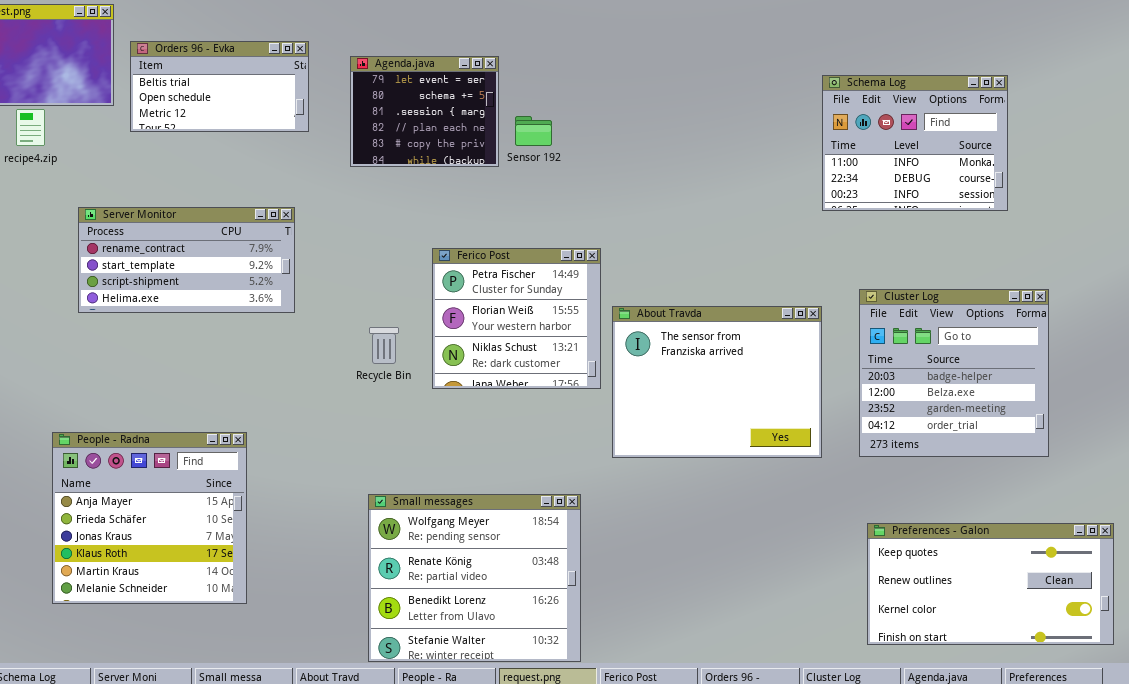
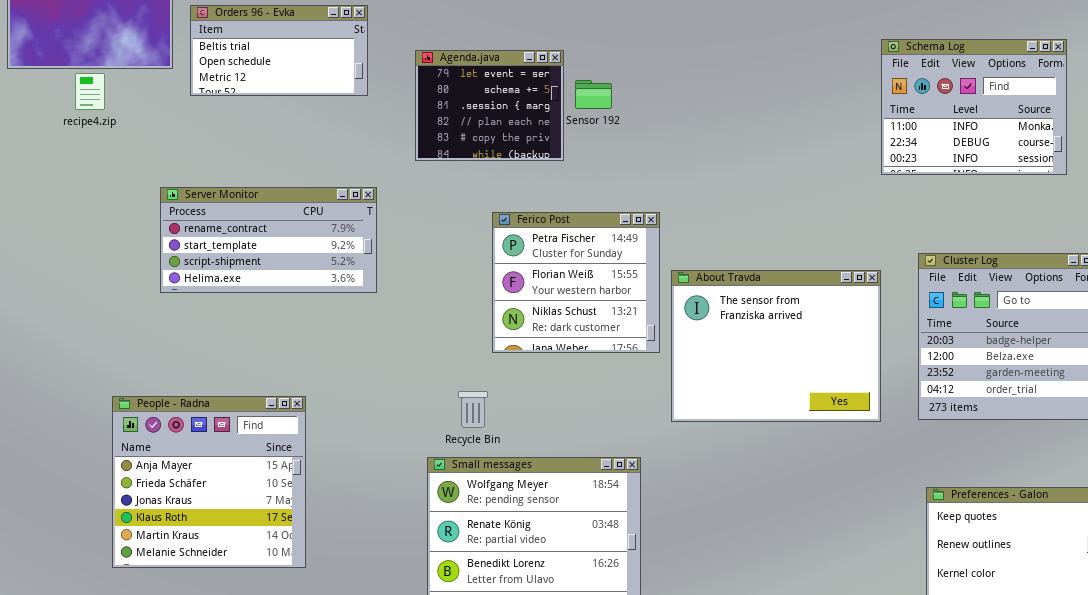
Agenda.java: [350,56,499,167] -> [415,50,564,161], moved
Server Monitor: [78,207,295,313] -> [160,187,377,293], moved
Recycle Bin: [369,327,399,364] -> [458,391,488,428], moved

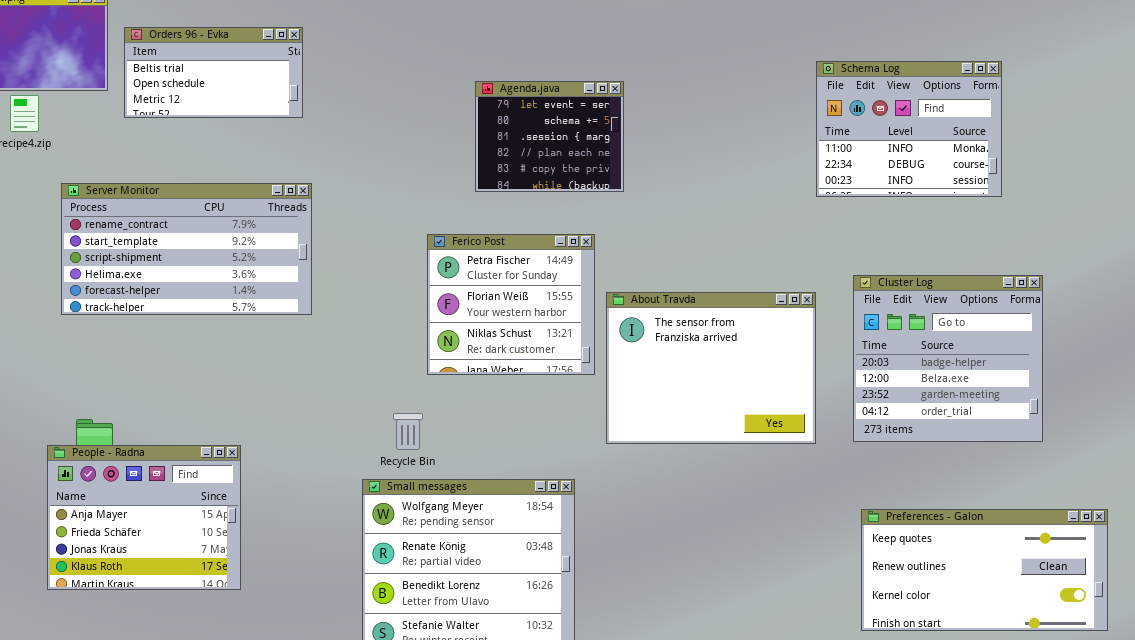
Agenda.java: [415,50,564,161] -> [475,81,624,192], moved
Server Monitor: [160,187,377,293] -> [61,183,312,315], resized
People - Radna: [112,396,306,568] -> [47,445,241,590], resized

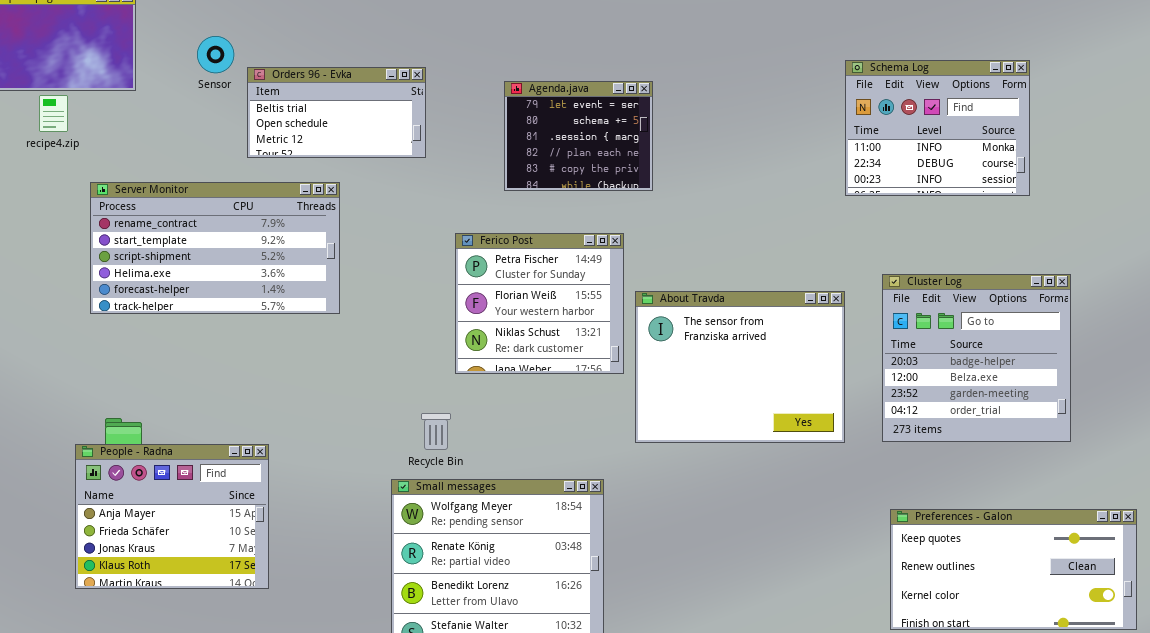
Orders 96 - Evka: [124,27,303,118] -> [247,67,426,158], moved

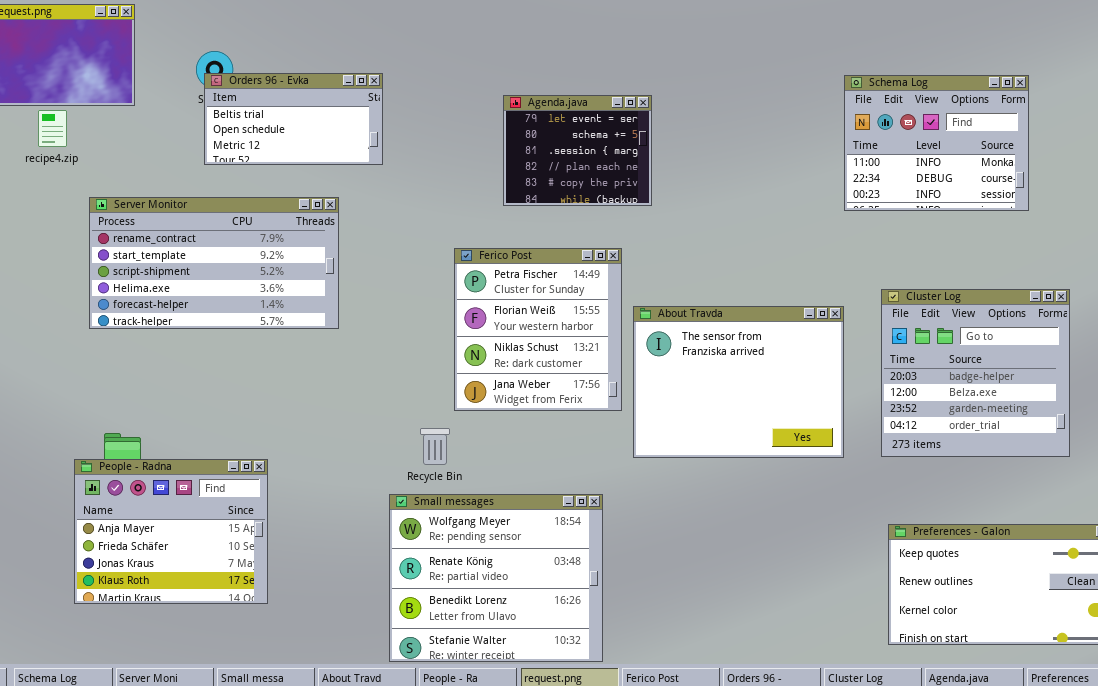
Orders 96 - Evka: [247,67,426,158] -> [204,73,383,165], moved
Ferico Post: [455,233,624,374] -> [454,248,622,411], resized

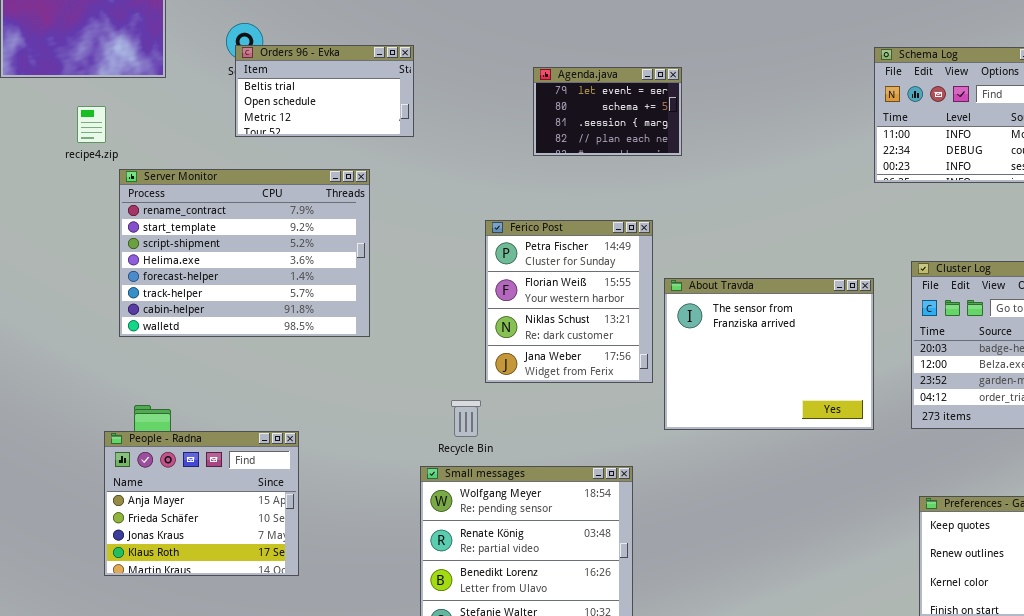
Agenda.java: [503,95,652,206] -> [533,67,682,156], resized
recipe4.zip: [38,110,67,147] -> [77,106,106,143], moved
Server Monitor: [89,197,339,329] -> [119,169,370,337], resized

